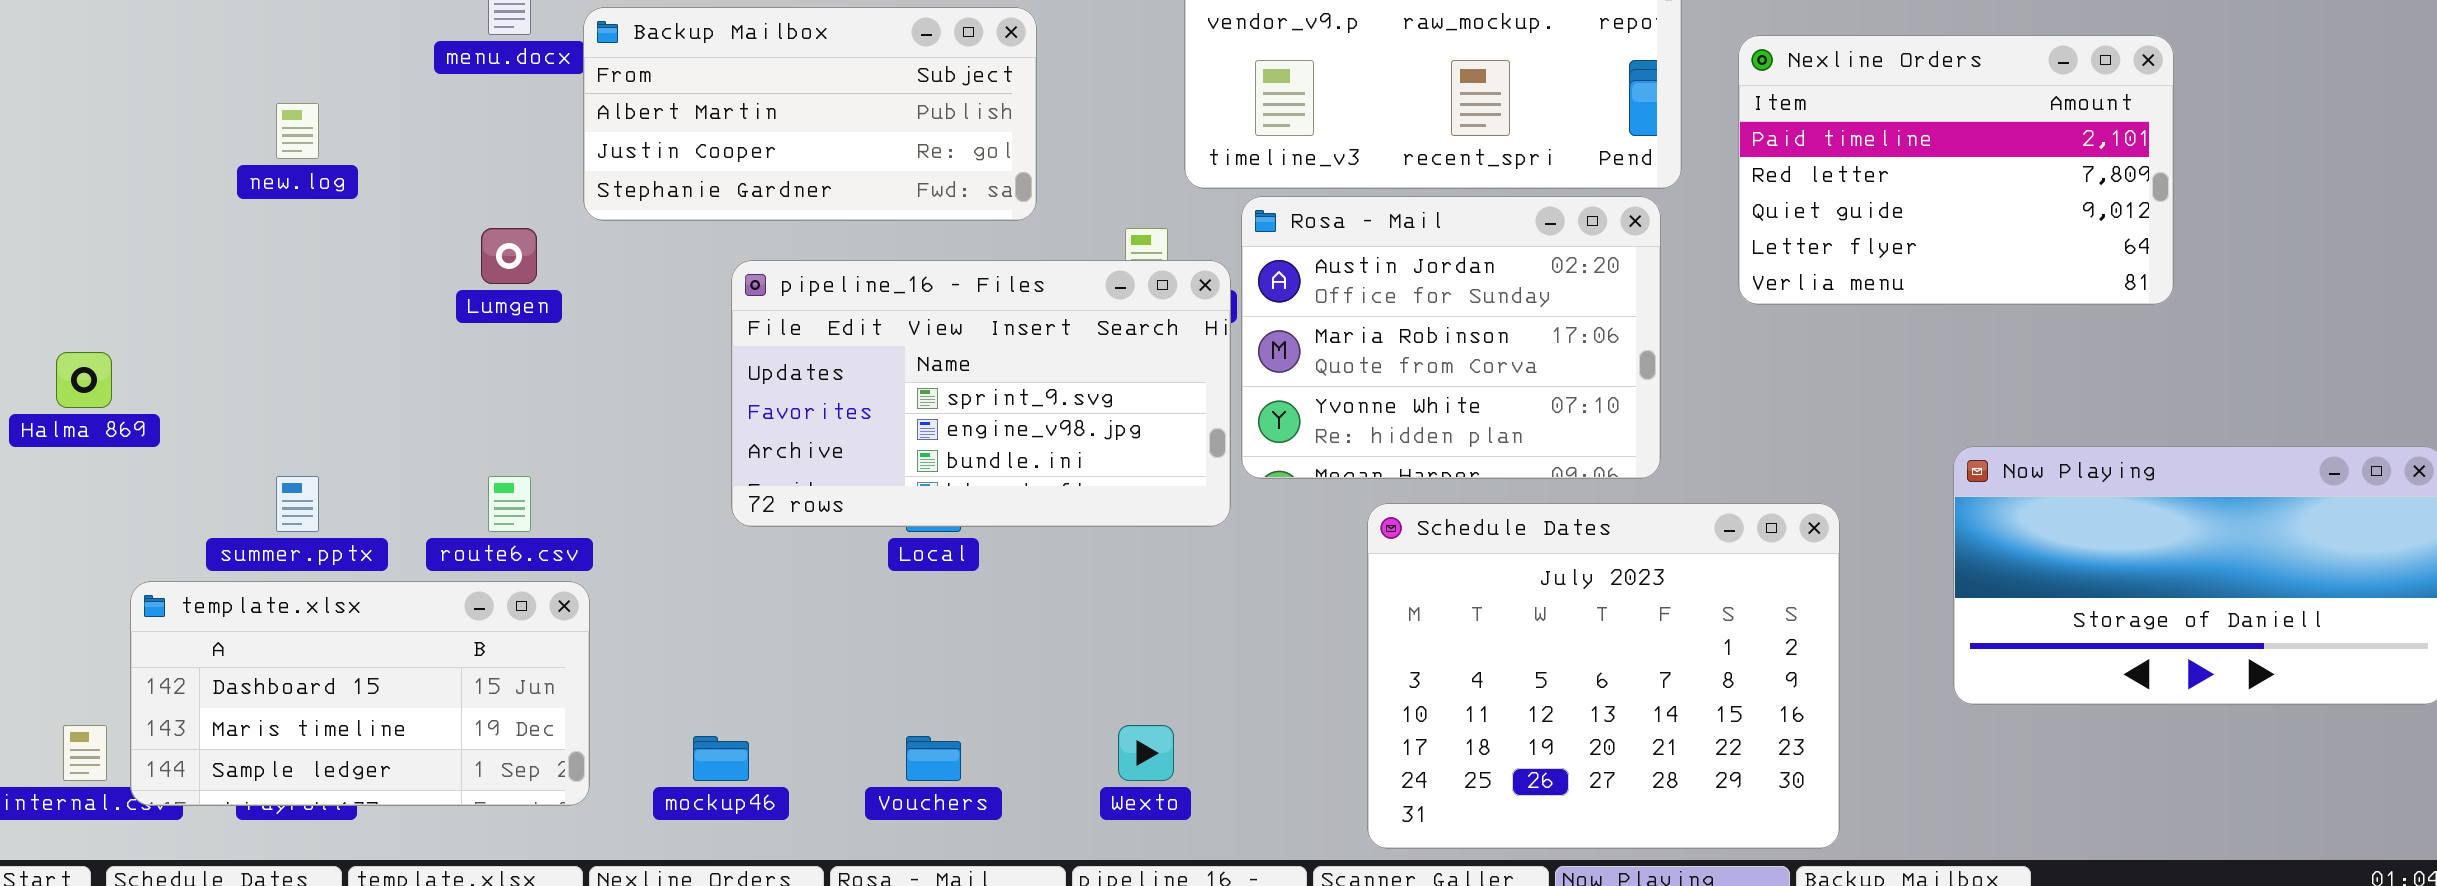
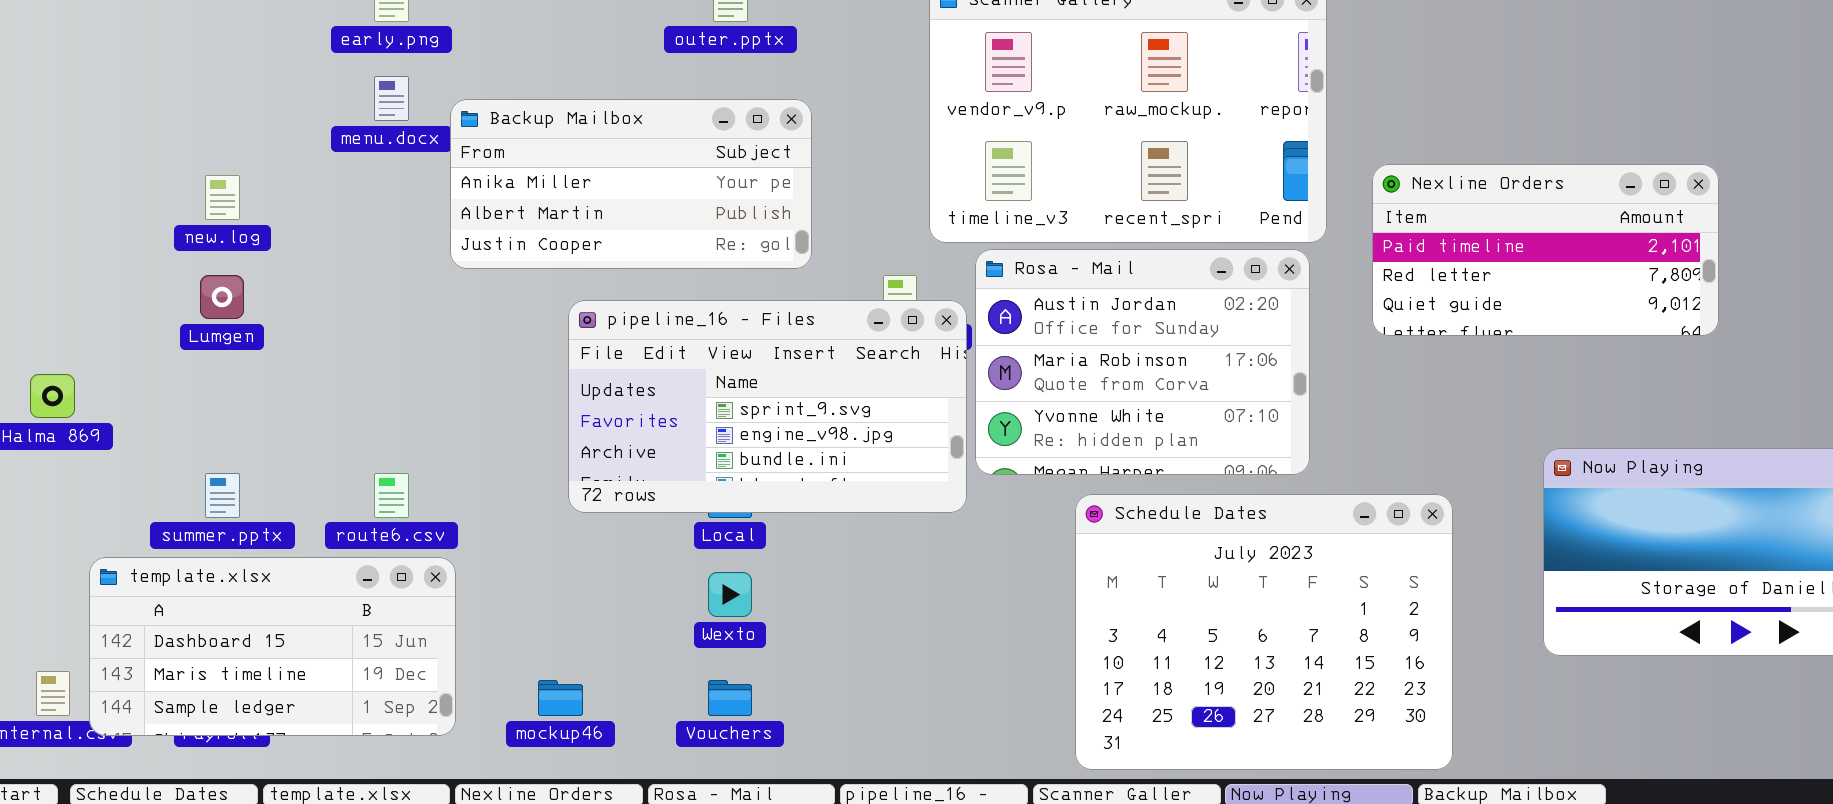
Backup Mailbox: [583,7,1037,221] -> [450,99,812,269], scrolled up 1 row
Nexline Orders: [1738,35,2174,305] -> [1372,164,1719,336], resized
Lumgen: [481,228,537,284] -> [200,275,244,319], moved
Wexto: [1118,725,1174,781] -> [708,572,752,617], moved

